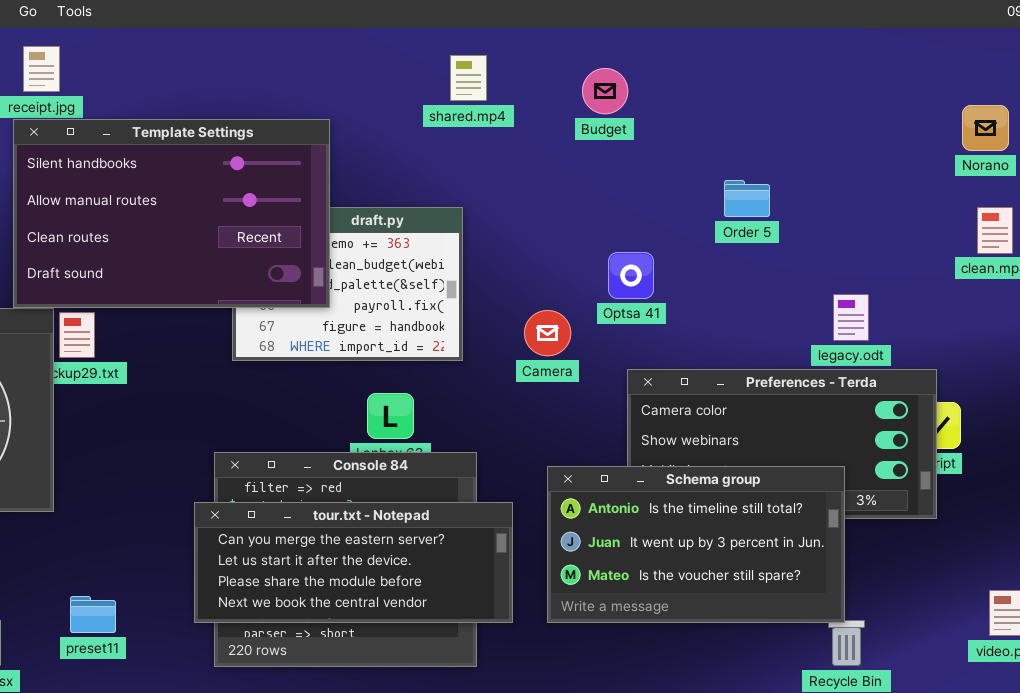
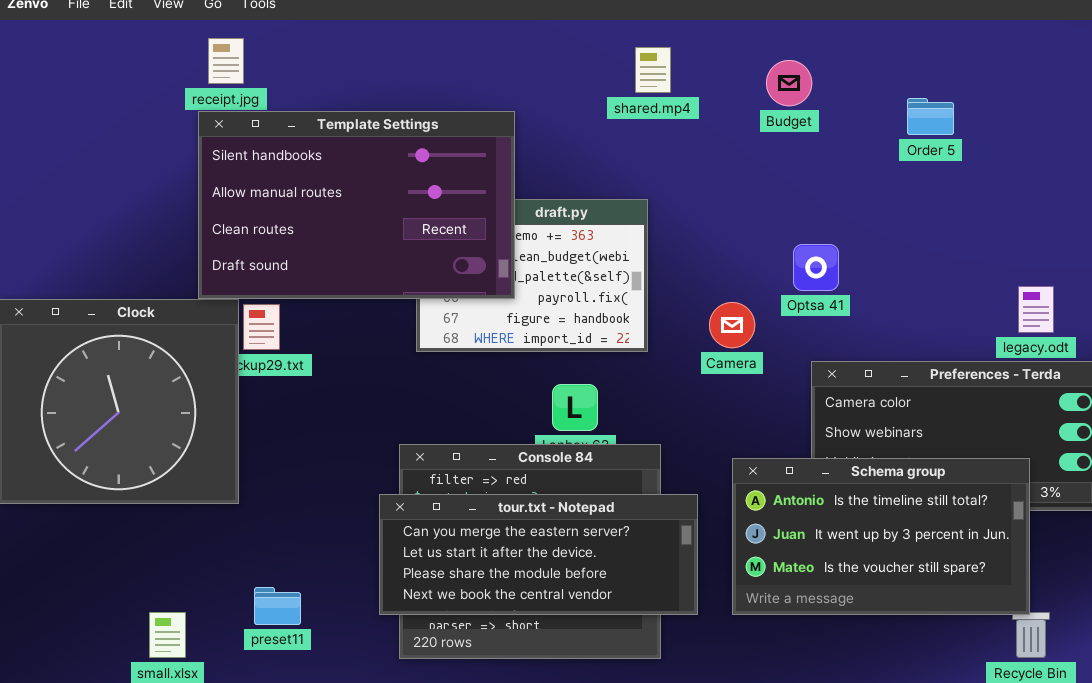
Order 5: [724,180,770,217] -> [907,98,954,135], moved

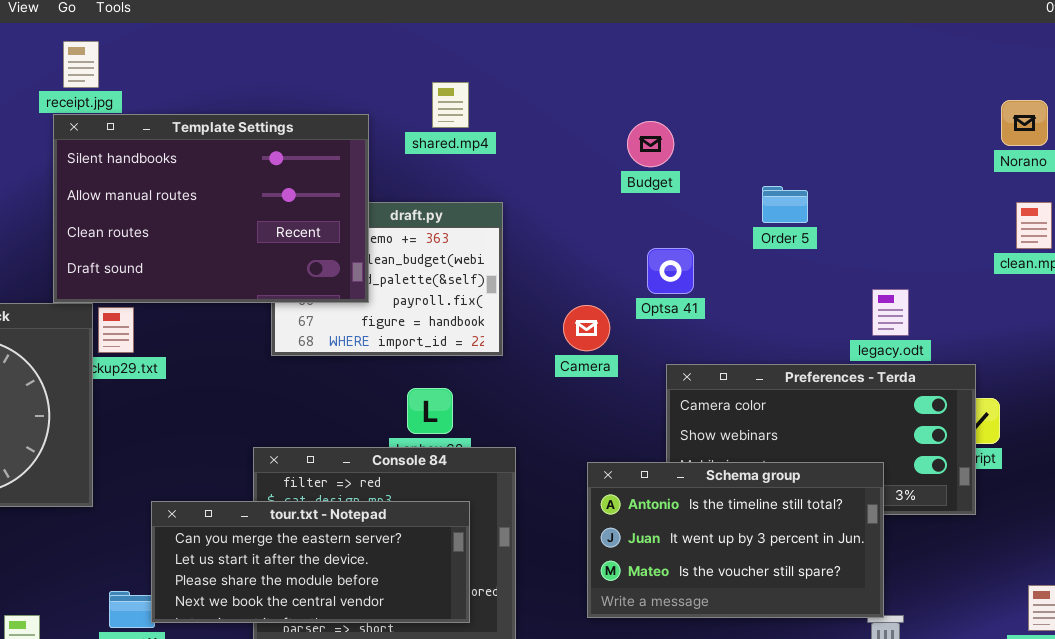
shared.mp4: [635,47,671,93] -> [432,82,469,128], moved
Budget: [766,60,812,106] -> [627,121,674,167], moved
Order 5: [907,98,954,135] -> [762,186,808,223], moved
tour.txt - Notepad: [379,494,698,615] -> [151,501,470,623], moved

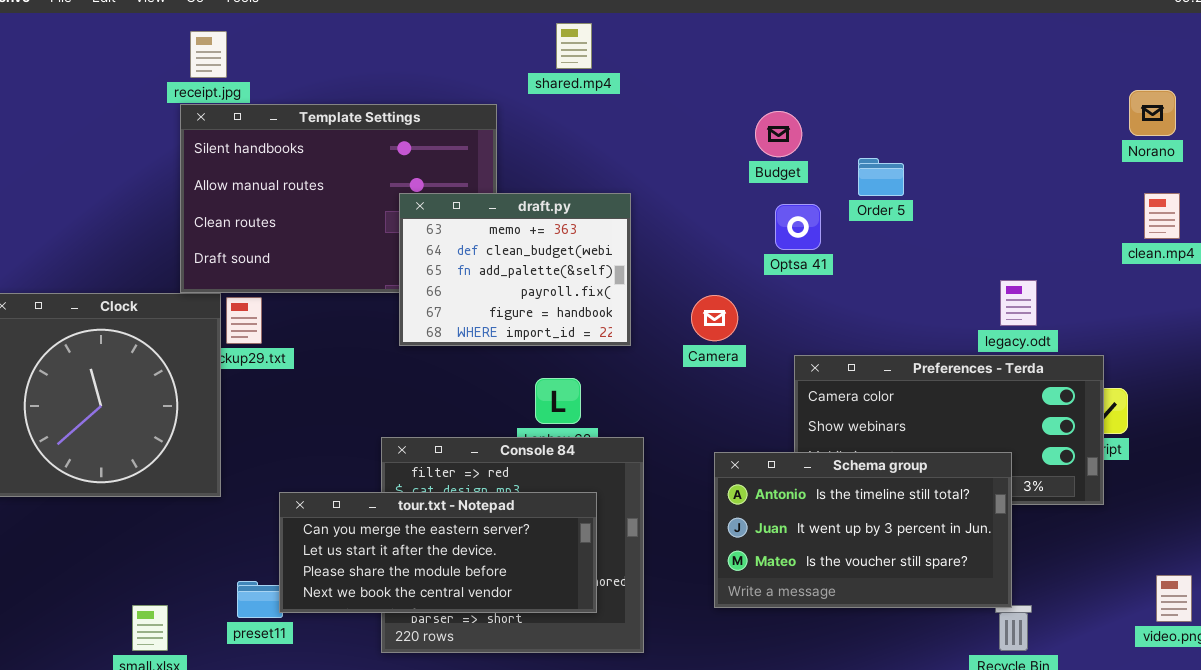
shared.mp4: [432,82,469,128] -> [556,23,592,69], moved
Order 5: [762,186,808,223] -> [858,158,904,196], moved
draft.py: [271,202,503,356] -> [399,193,631,346], raised
Optsa 41: [647,248,694,294] -> [775,204,821,250], moved

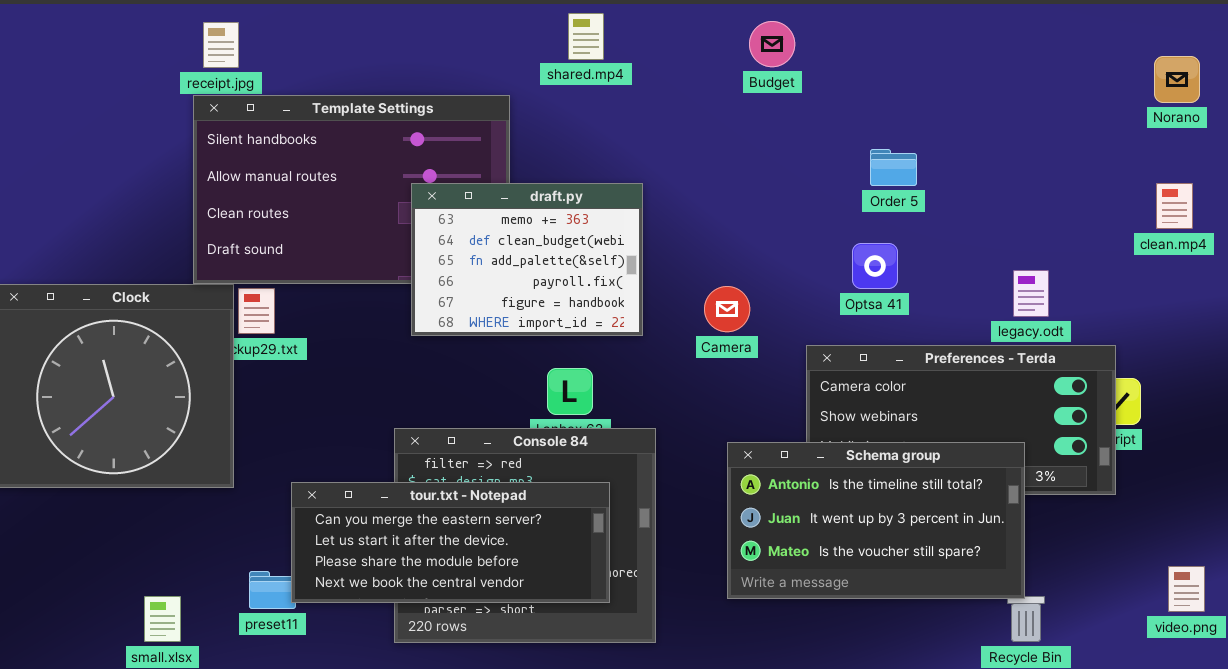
Norano: [1129,90,1176,136] -> [1154,56,1200,103], moved
Budget: [755,111,802,157] -> [749,21,795,67], moved
Optsa 41: [775,204,821,250] -> [852,243,898,289], moved

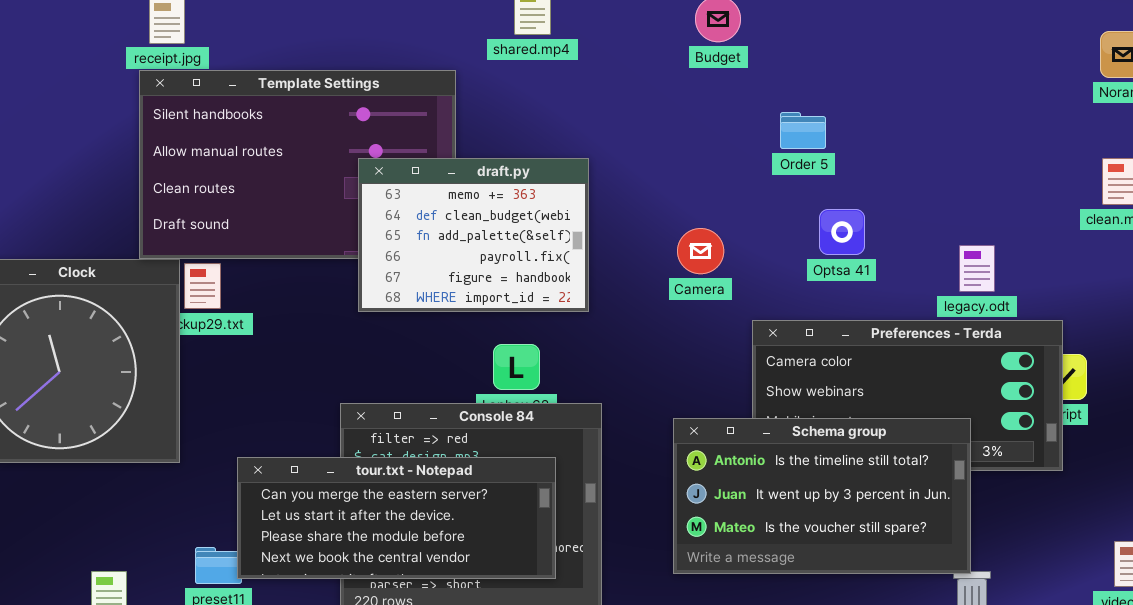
Order 5: [870,149,917,186] -> [780,112,826,149], moved
Optsa 41: [852,243,898,289] -> [819,209,865,255], moved
Camera: [704,286,750,332] -> [677,228,724,274], moved

